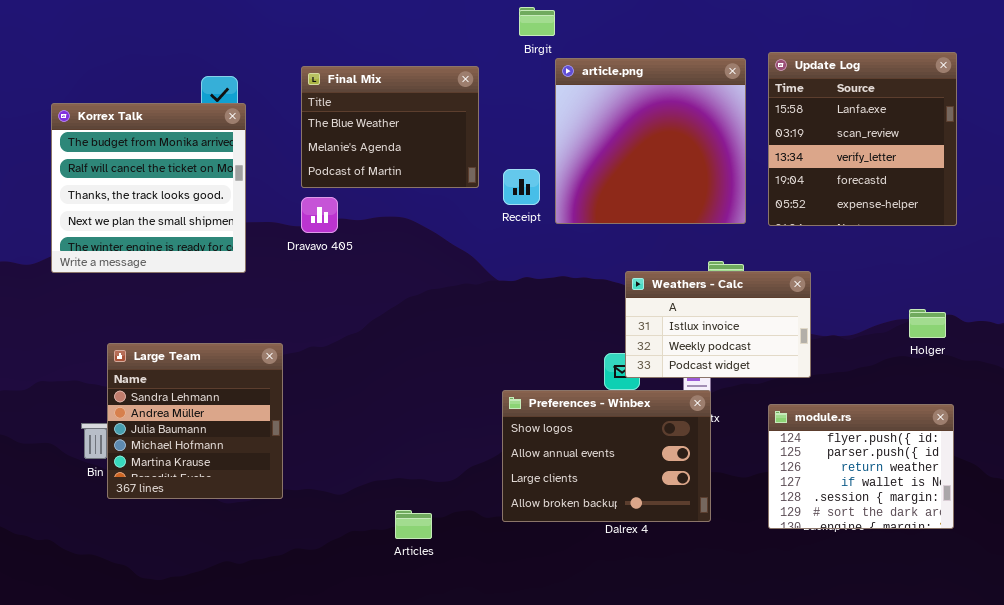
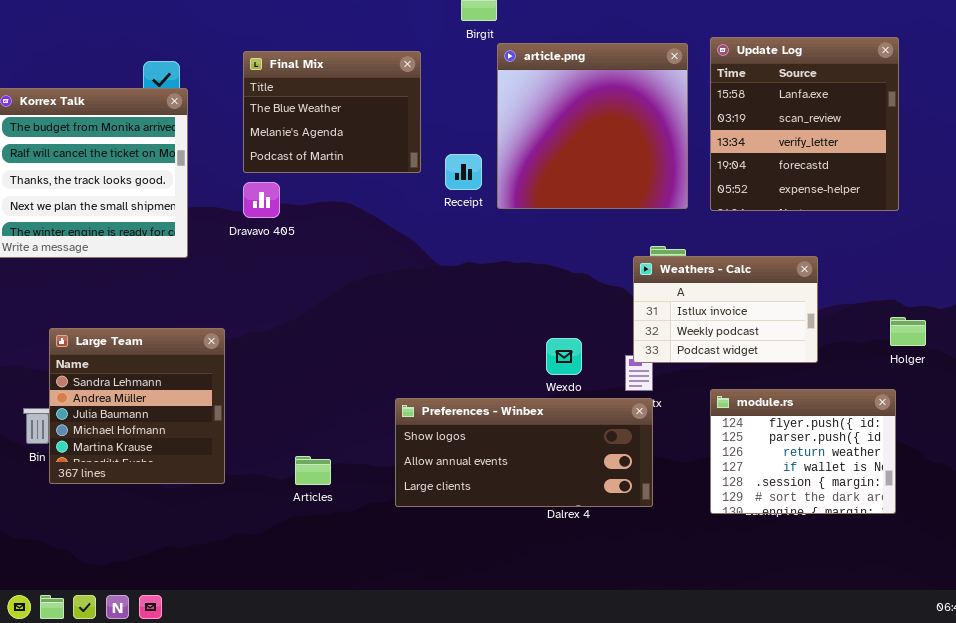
Weathers - Calc: [625,271,811,378] -> [633,256,818,363], moved
Holger: [909,309,946,338] -> [890,317,926,346], moved
Preferences - Winbex: [502,390,711,522] -> [395,398,653,507], resized
Articles: [395,510,432,539] -> [295,456,331,485], moved

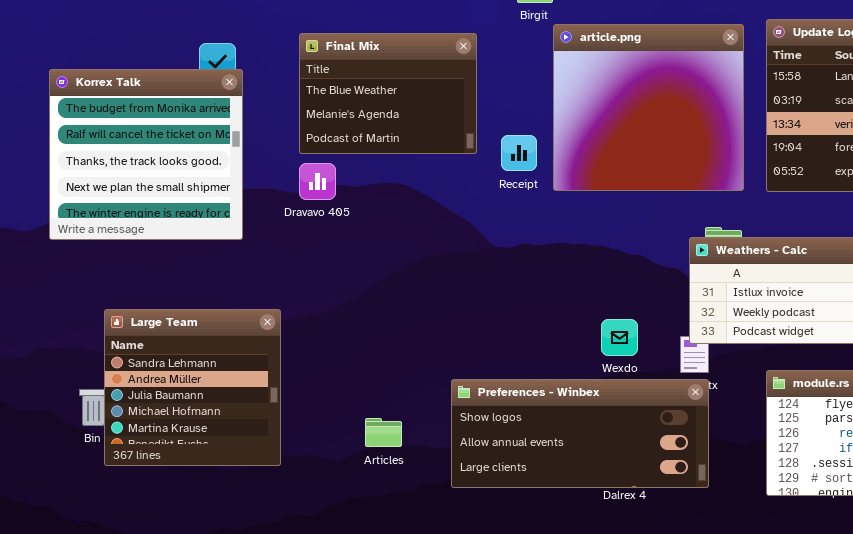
Articles: [295,456,331,485] -> [365,418,402,447], moved

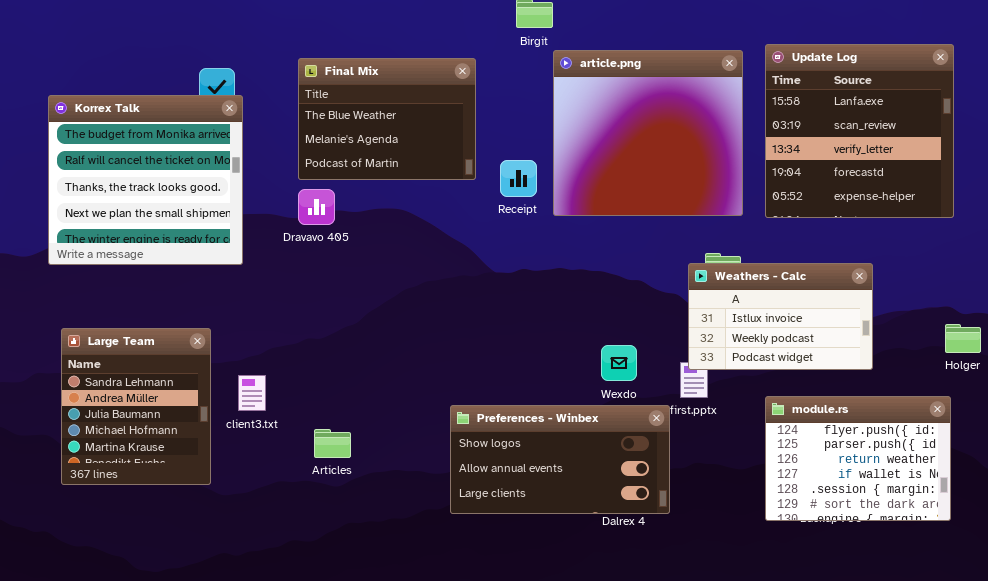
Large Team: [104,309,281,466] -> [61,328,211,485], moved, resized
Preferences - Winbex: [451,379,709,488] -> [450,405,670,514], resized
Articles: [365,418,402,447] -> [314,429,351,458], moved

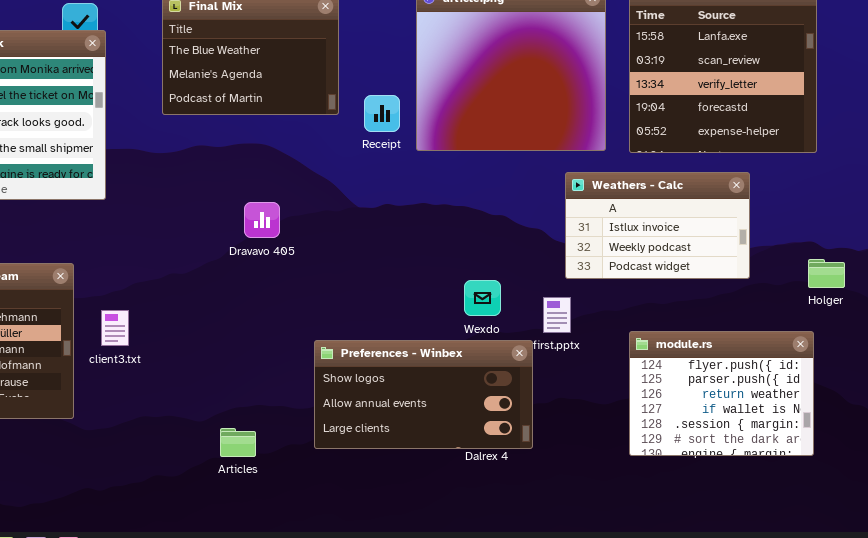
Dravavo 405: [298,189,335,225] -> [244,202,280,238], moved
Weathers - Calc: [688,263,873,370] -> [565,172,750,279], moved
Articles: [314,429,351,458] -> [220,428,256,457], moved

